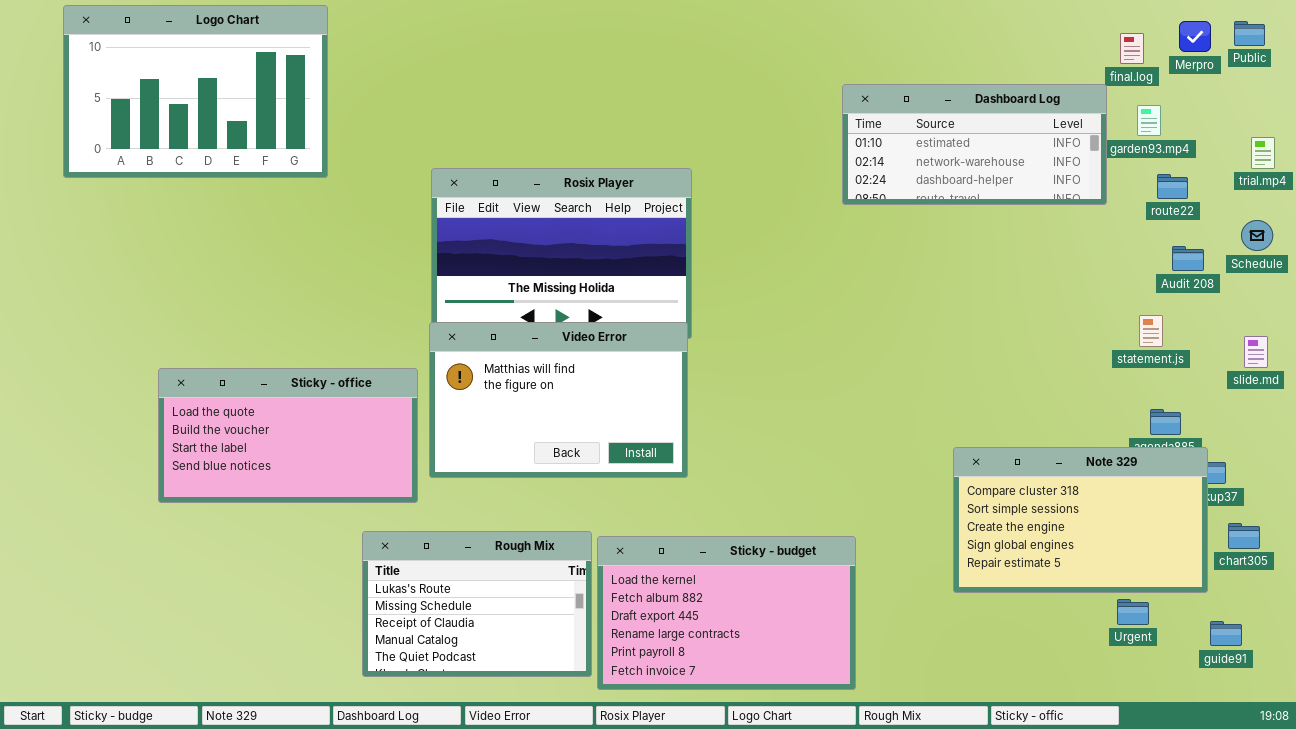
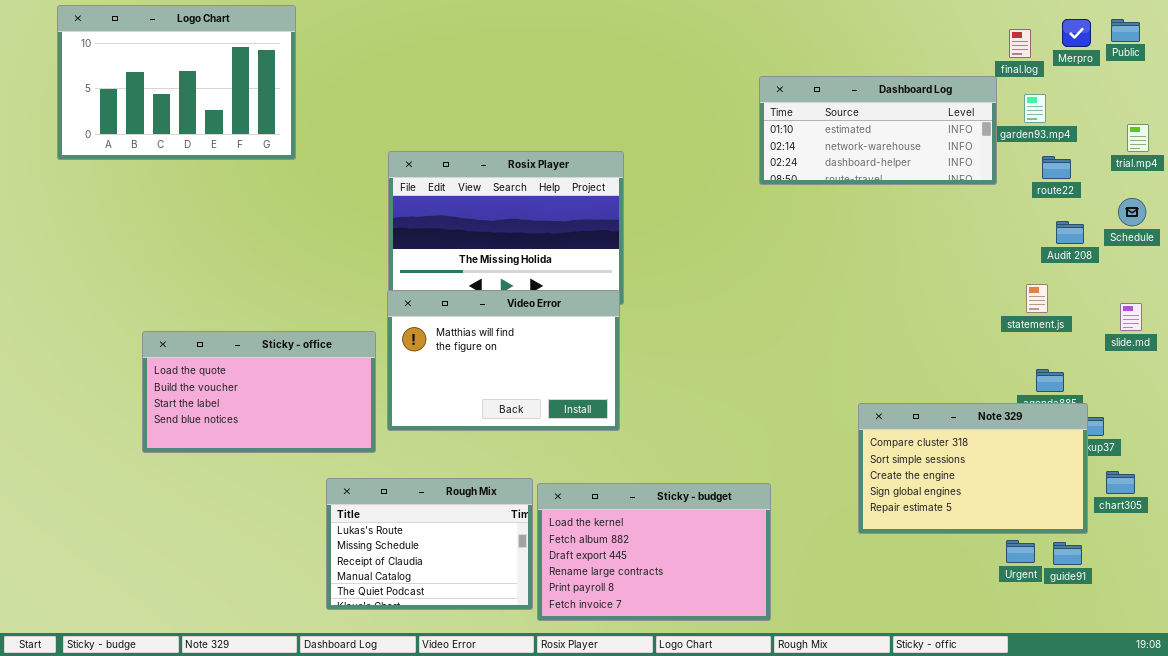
guide91: [1210,621,1242,646] -> [1053,542,1082,565], moved

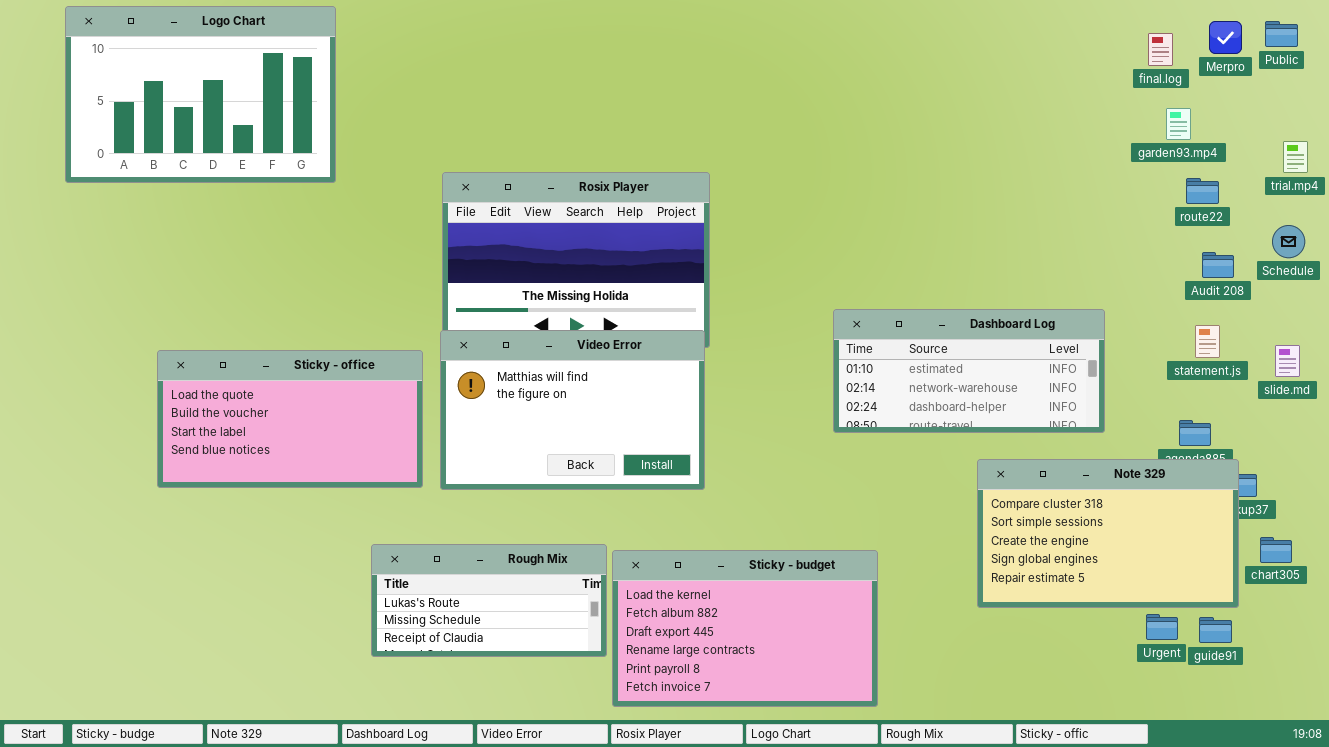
Dashboard Log: [759,76,997,185] -> [833,309,1105,433], moved
statement.js: [1026,284,1048,313] -> [1195,325,1220,358], moved
Sticky - office: [142,331,376,453] -> [157,350,423,488], moved
Rough Mix: [326,478,533,610] -> [371,544,607,657], resized

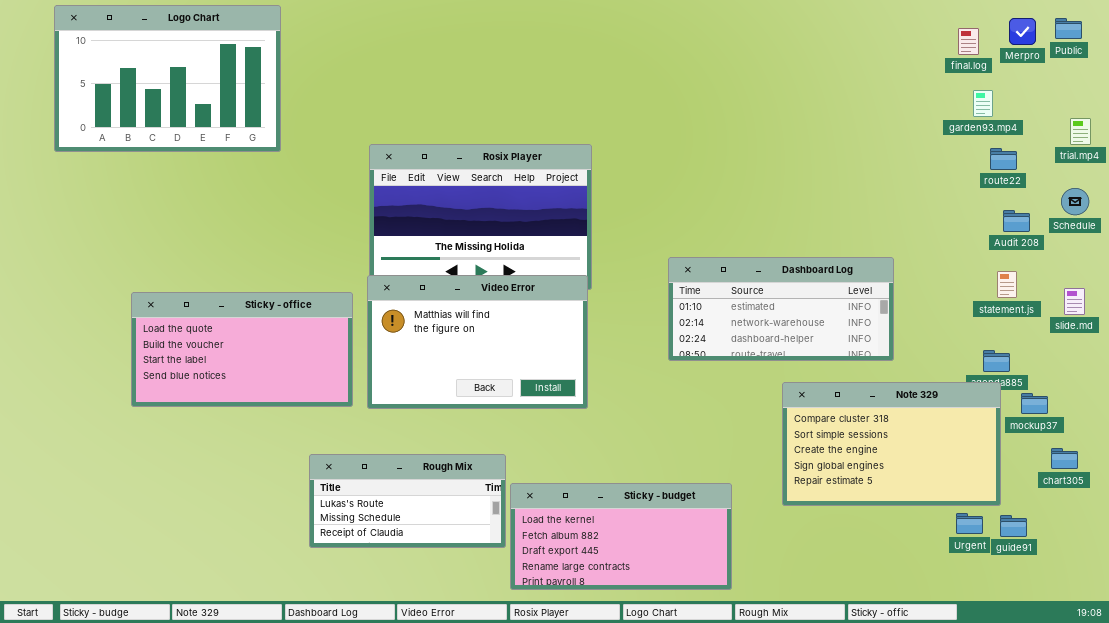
Dashboard Log: [833,309,1105,433] -> [668,257,894,361], moved
Note 329: [977,459,1239,608] -> [782,382,1001,506], moved
Sticky - budget: [612,550,878,707] -> [510,483,732,590], resized

